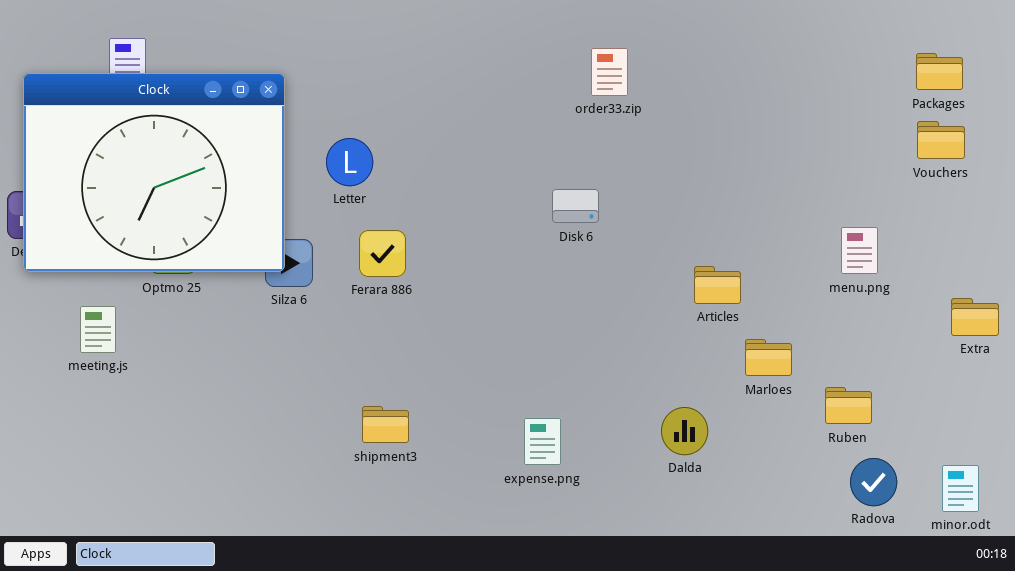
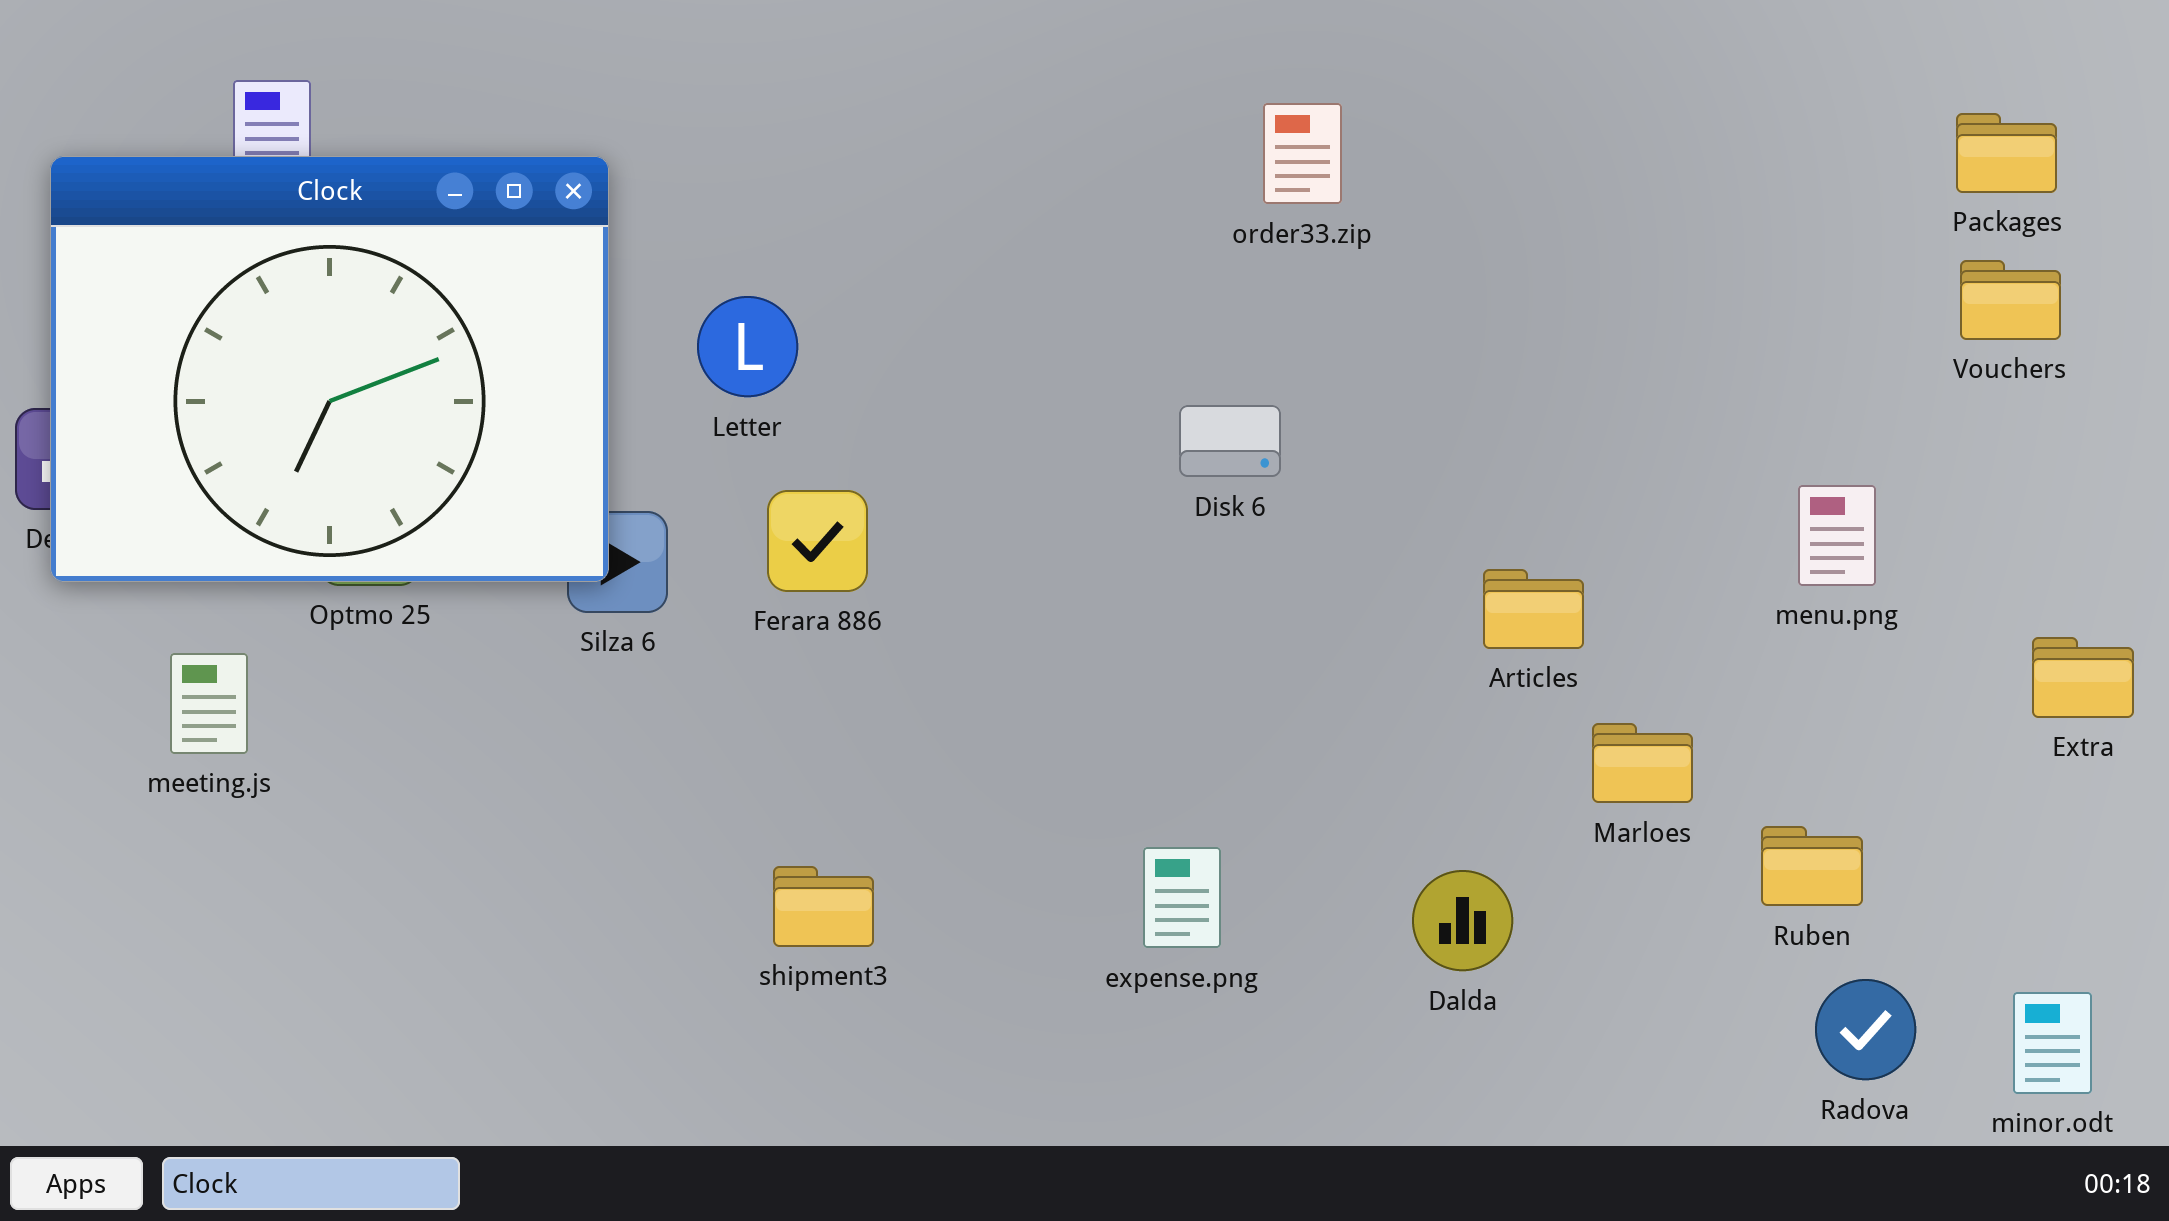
expense.png: [524,418,561,465] -> [1143,847,1221,948], moved

